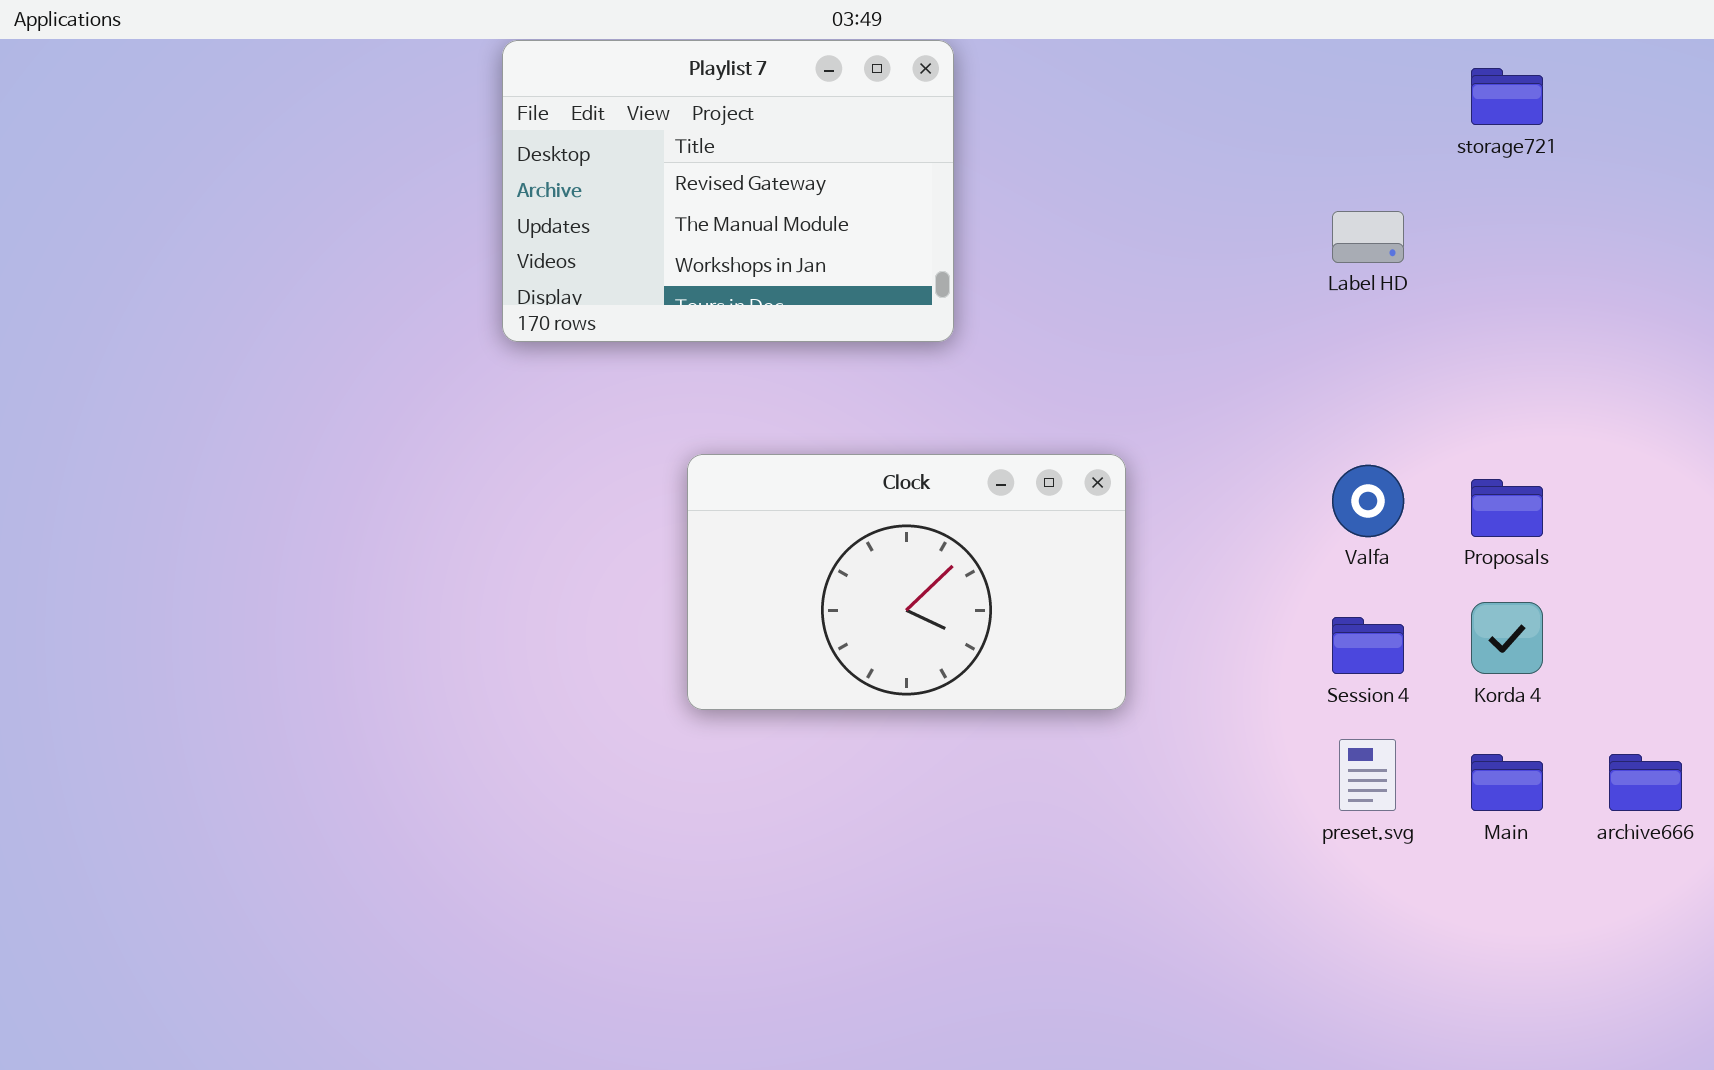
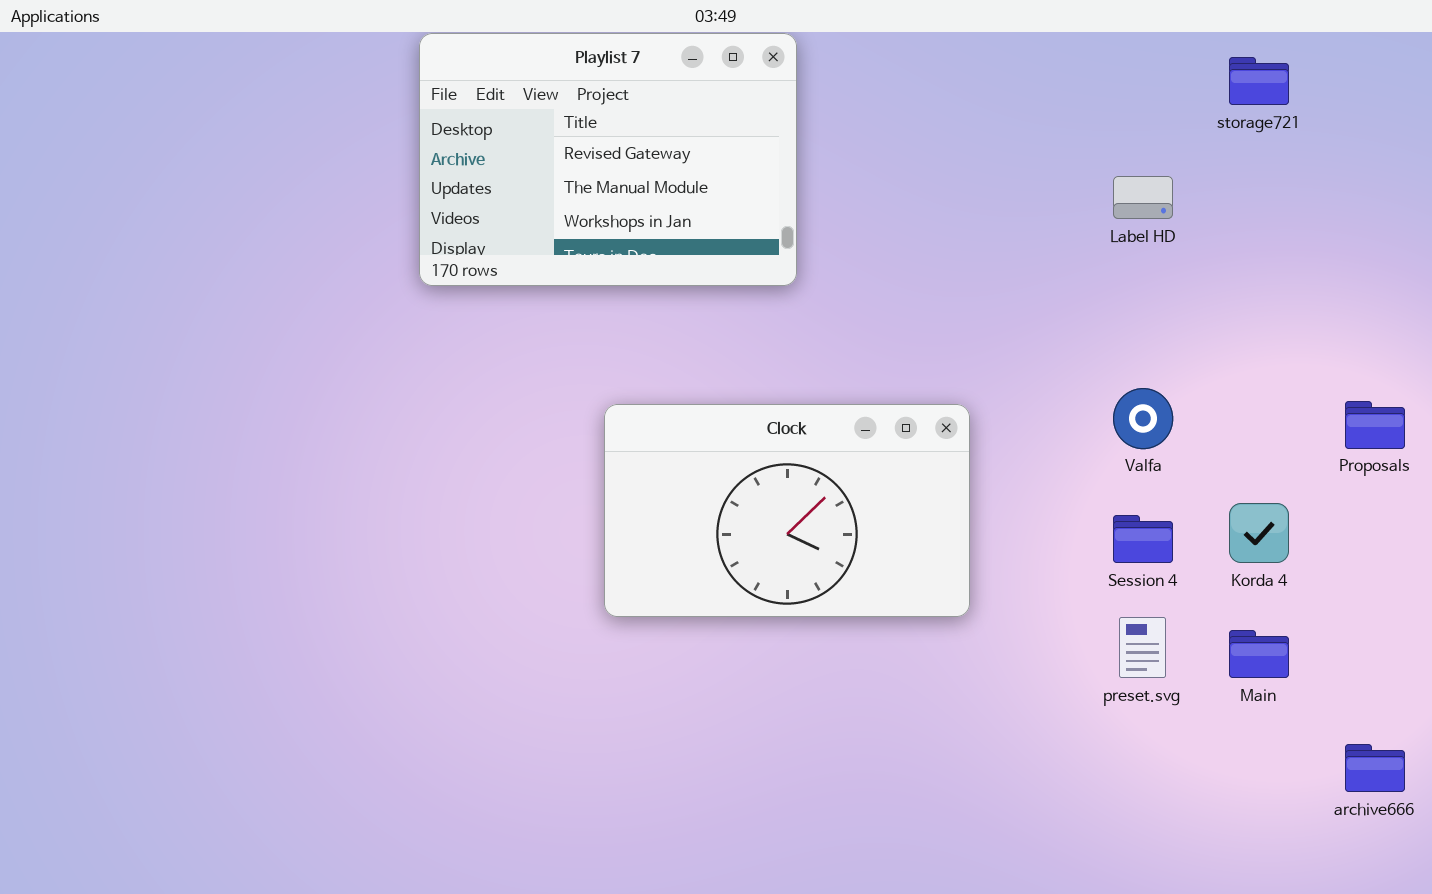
Clock: [687,454,1126,710] -> [604,404,970,617], moved
Proposals: [1471,479,1543,537] -> [1345,401,1405,449], moved
archive666: [1609,754,1682,811] -> [1345,744,1405,792], moved

